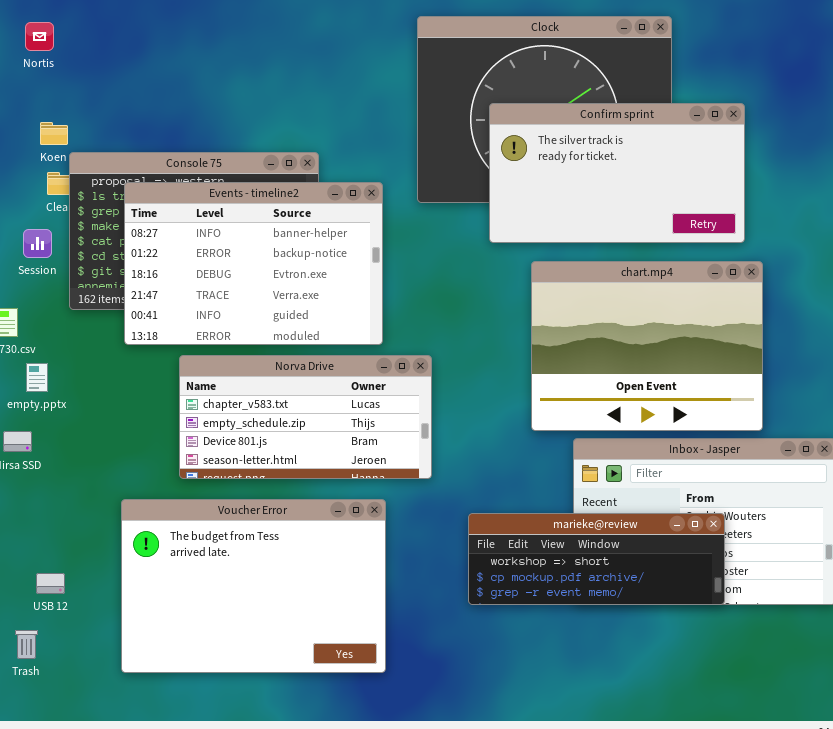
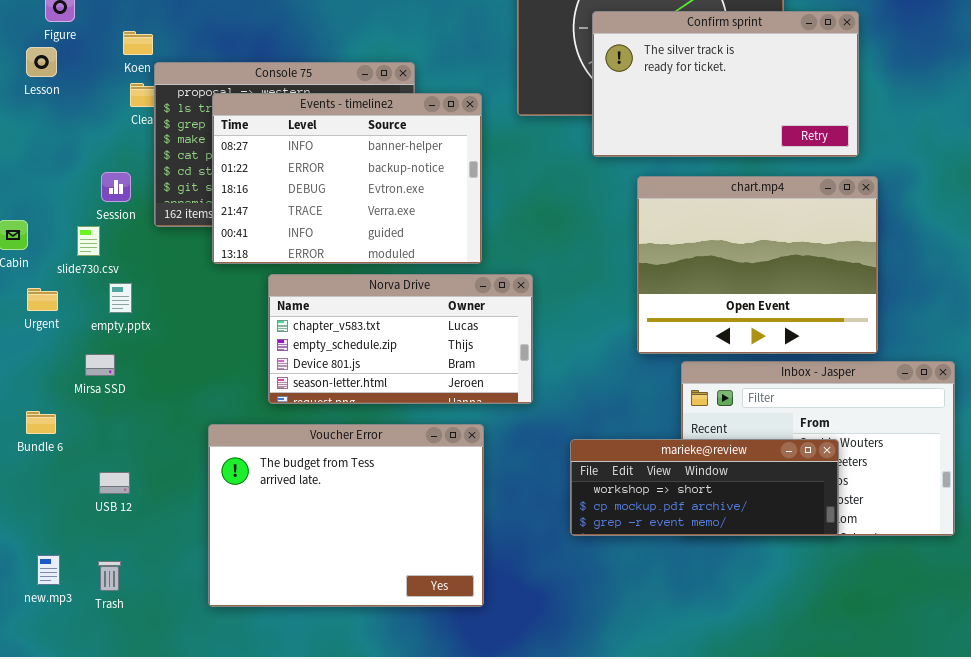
Session: [23,229,52,258] -> [101,172,131,202], moved
USB 12: [36,573,65,594] -> [99,472,130,494], moved

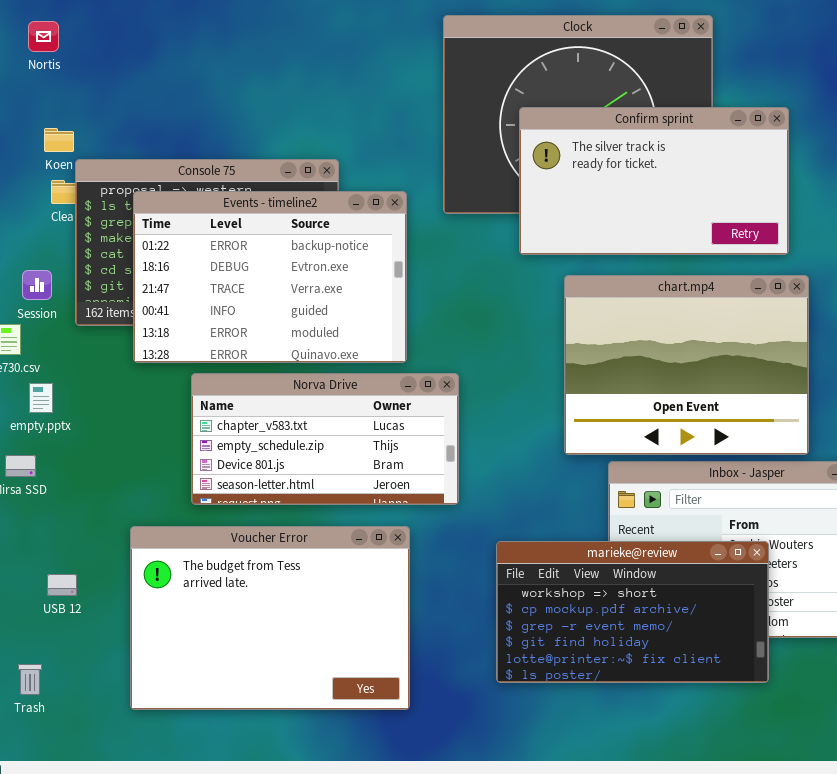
Events - timeline2: [212,93,482,264] -> [133,191,407,363], scrolled down 1 row
marieke@review: [570,439,839,536] -> [496,541,769,683], resized
USB 12: [99,472,130,494] -> [47,574,77,596], moved

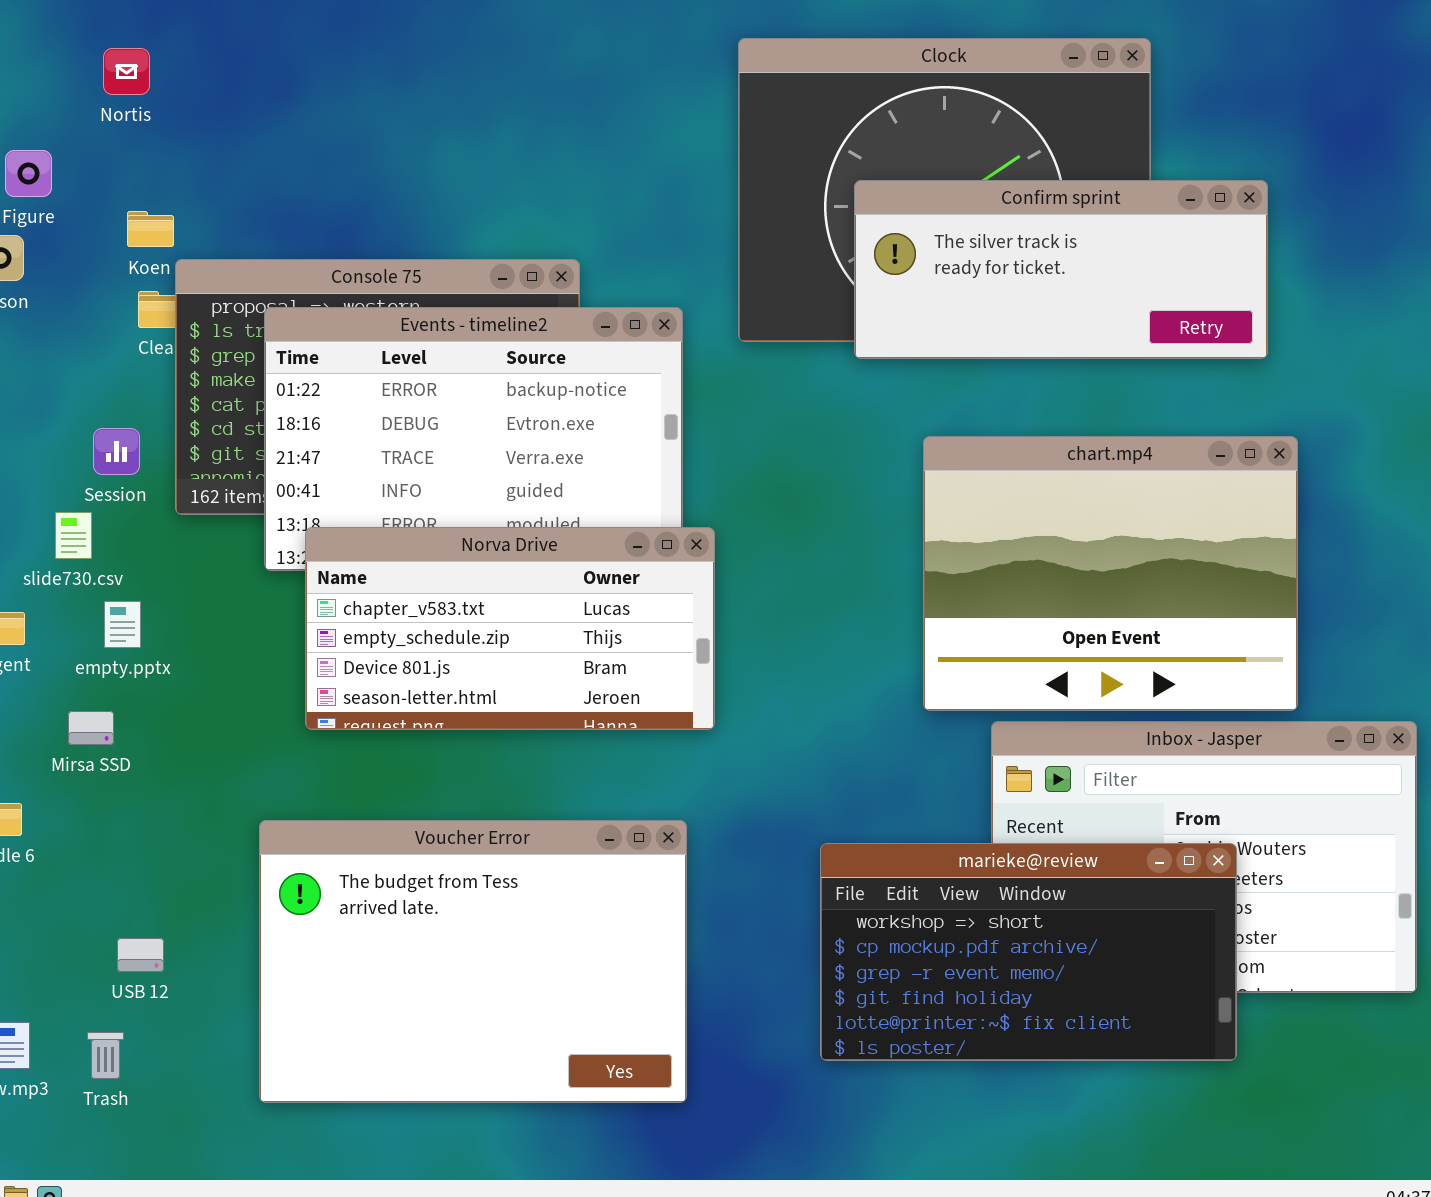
Confirm sprint: [519,107,789,255] -> [854,180,1268,359], resized
Norva Drive: [191,373,459,505] -> [305,527,715,730], moved
USB 12: [47,574,77,596] -> [117,938,164,972], moved

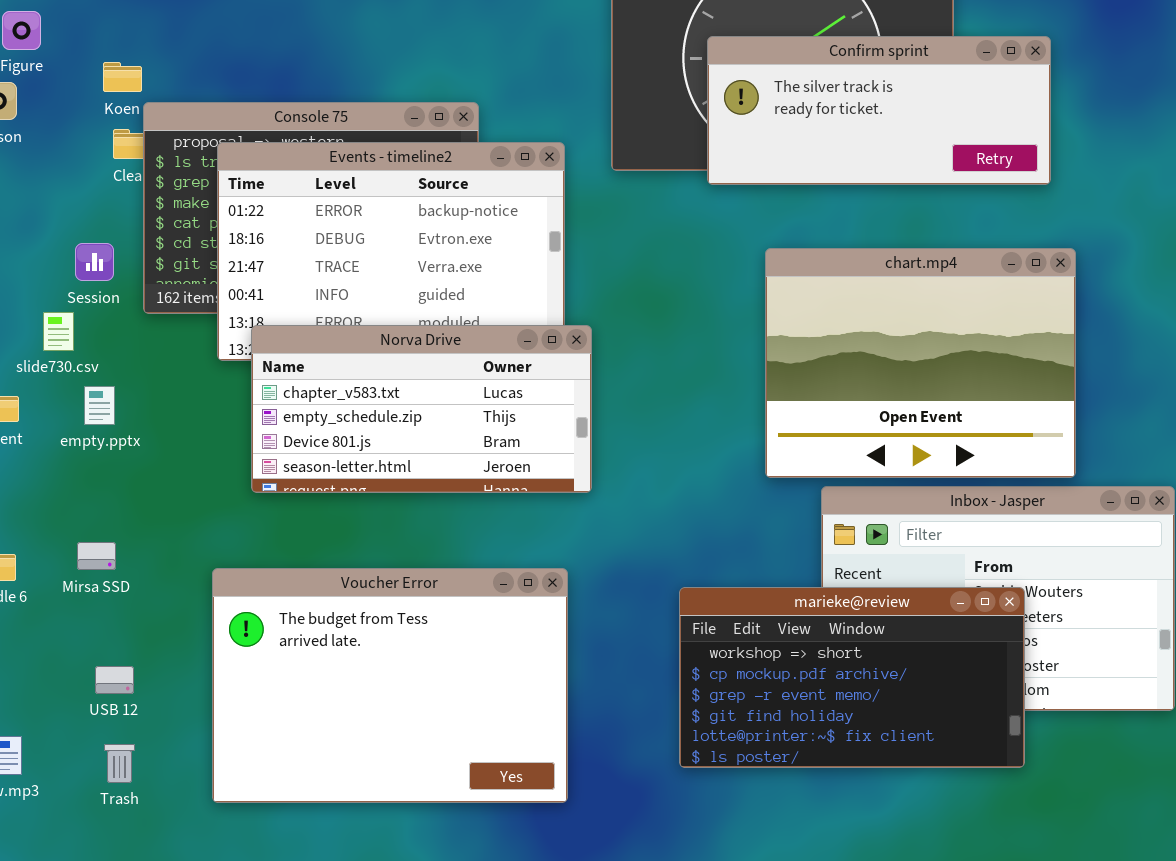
Mirsa SSD: [68,711,114,745] -> [77,542,116,570], moved
Trash: [87,1032,124,1079] -> [104,744,135,783], moved

